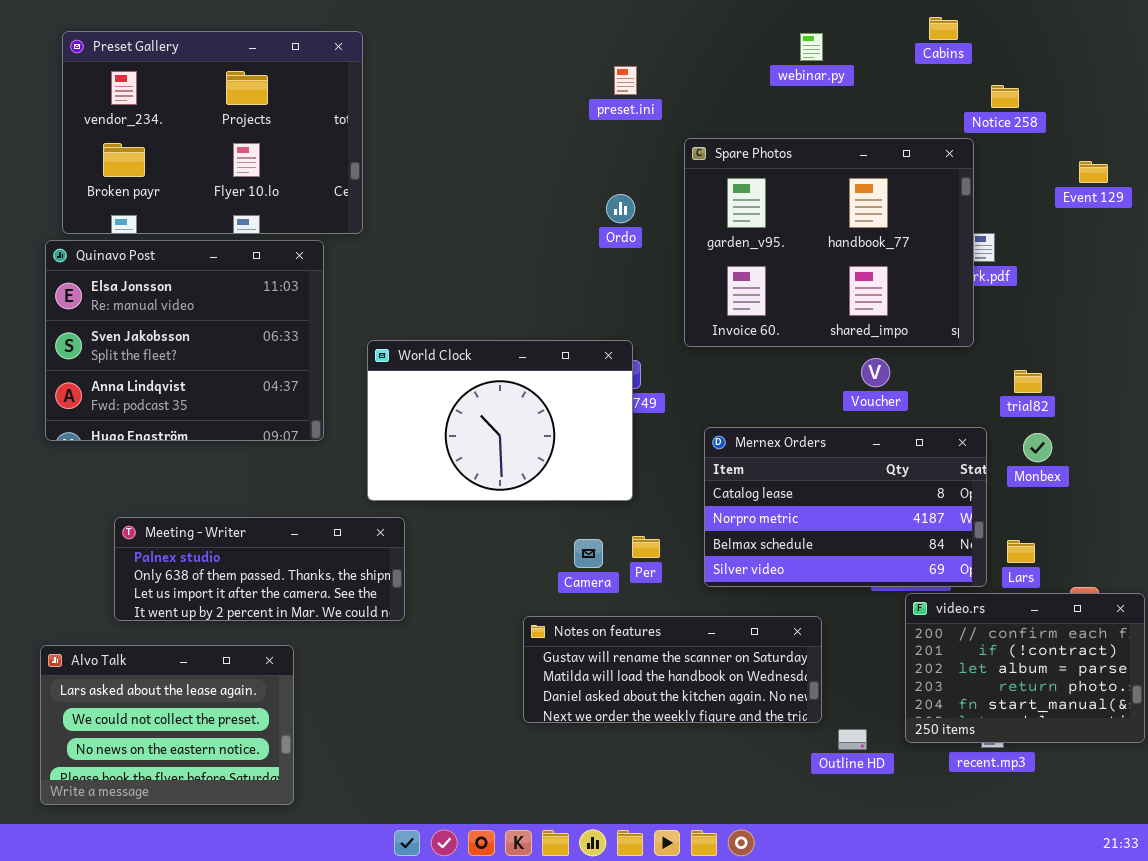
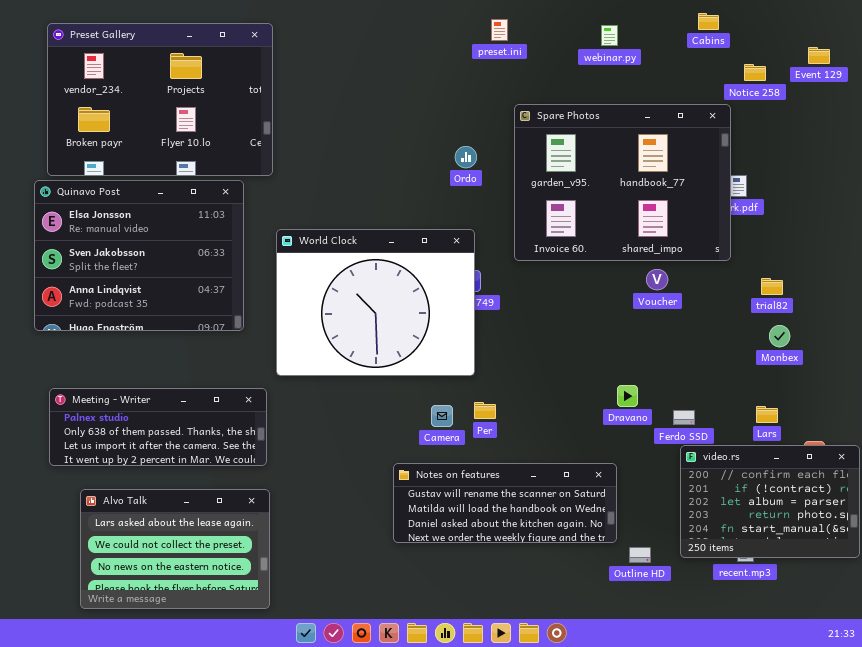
preset.ini: [614,66,637,95] -> [491,19,508,41], moved
Event 129: [1079,161,1108,183] -> [808,47,830,64], moved
World Clock: [367,340,633,501] -> [276,229,475,376], resized
Mernex Orders: [704,427,987,587] -> none, closed
Meeting - Writer: [114,517,405,621] -> [49,388,267,466], moved
Alvo Talk: [40,645,294,805] -> [80,489,270,609], moved

